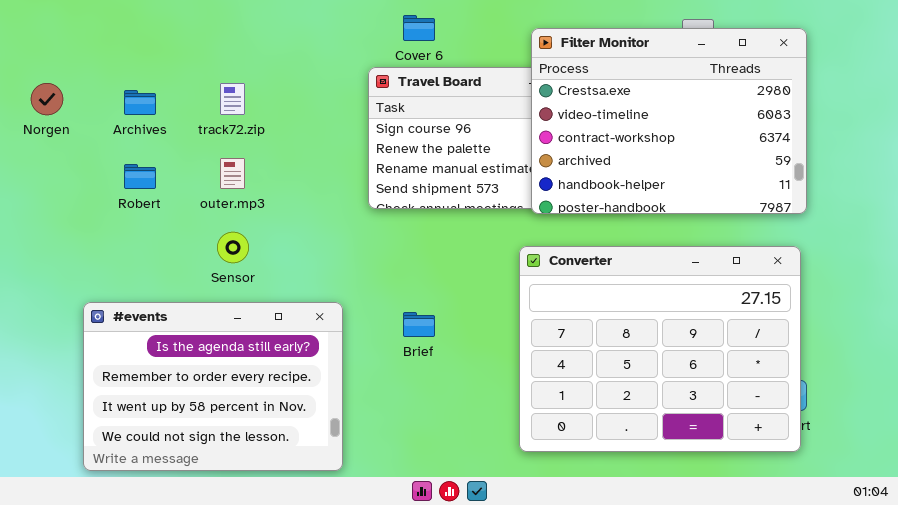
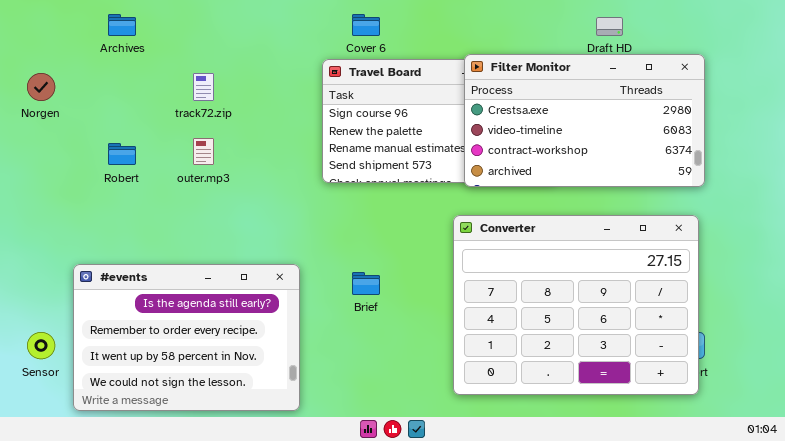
Filter Monitor: [531,28,807,214] -> [464,54,705,187], resized
Archives: [124,90,156,115] -> [108,14,136,36], moved
Sensor: [217,232,249,263] -> [27,332,55,359], moved

